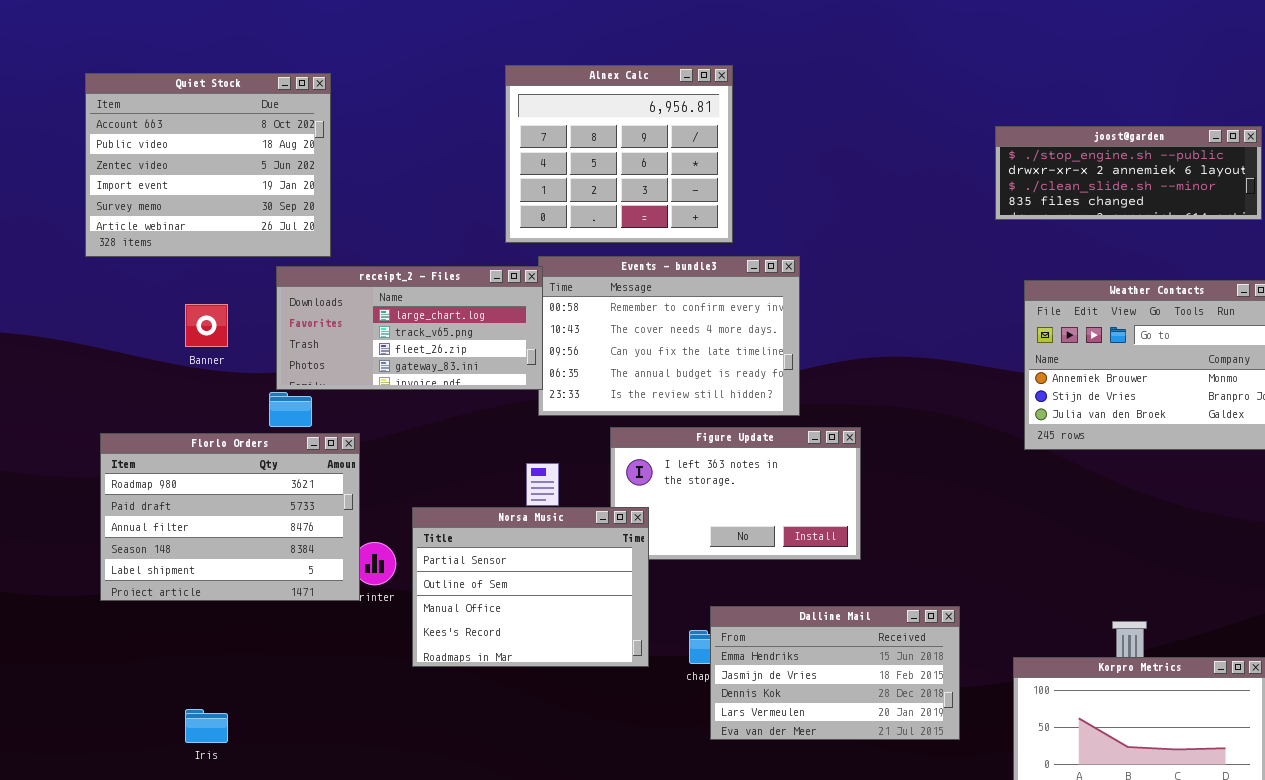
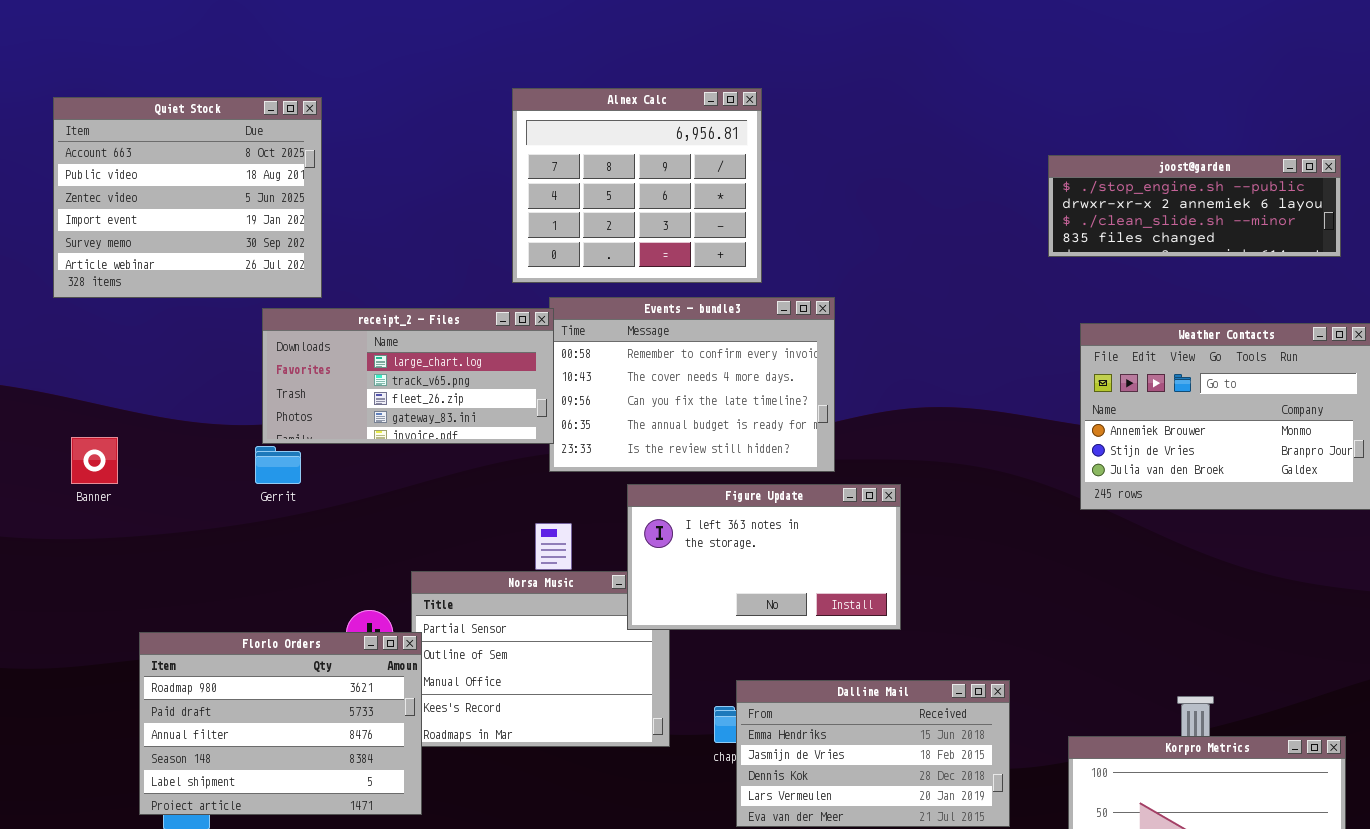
Banner: [185,304,228,347] -> [71,437,118,484], moved
Figure Update: [610,427,861,560] -> [627,484,901,630], raised
Florlo Orders: [100,433,360,601] -> [139,632,422,815], moved

